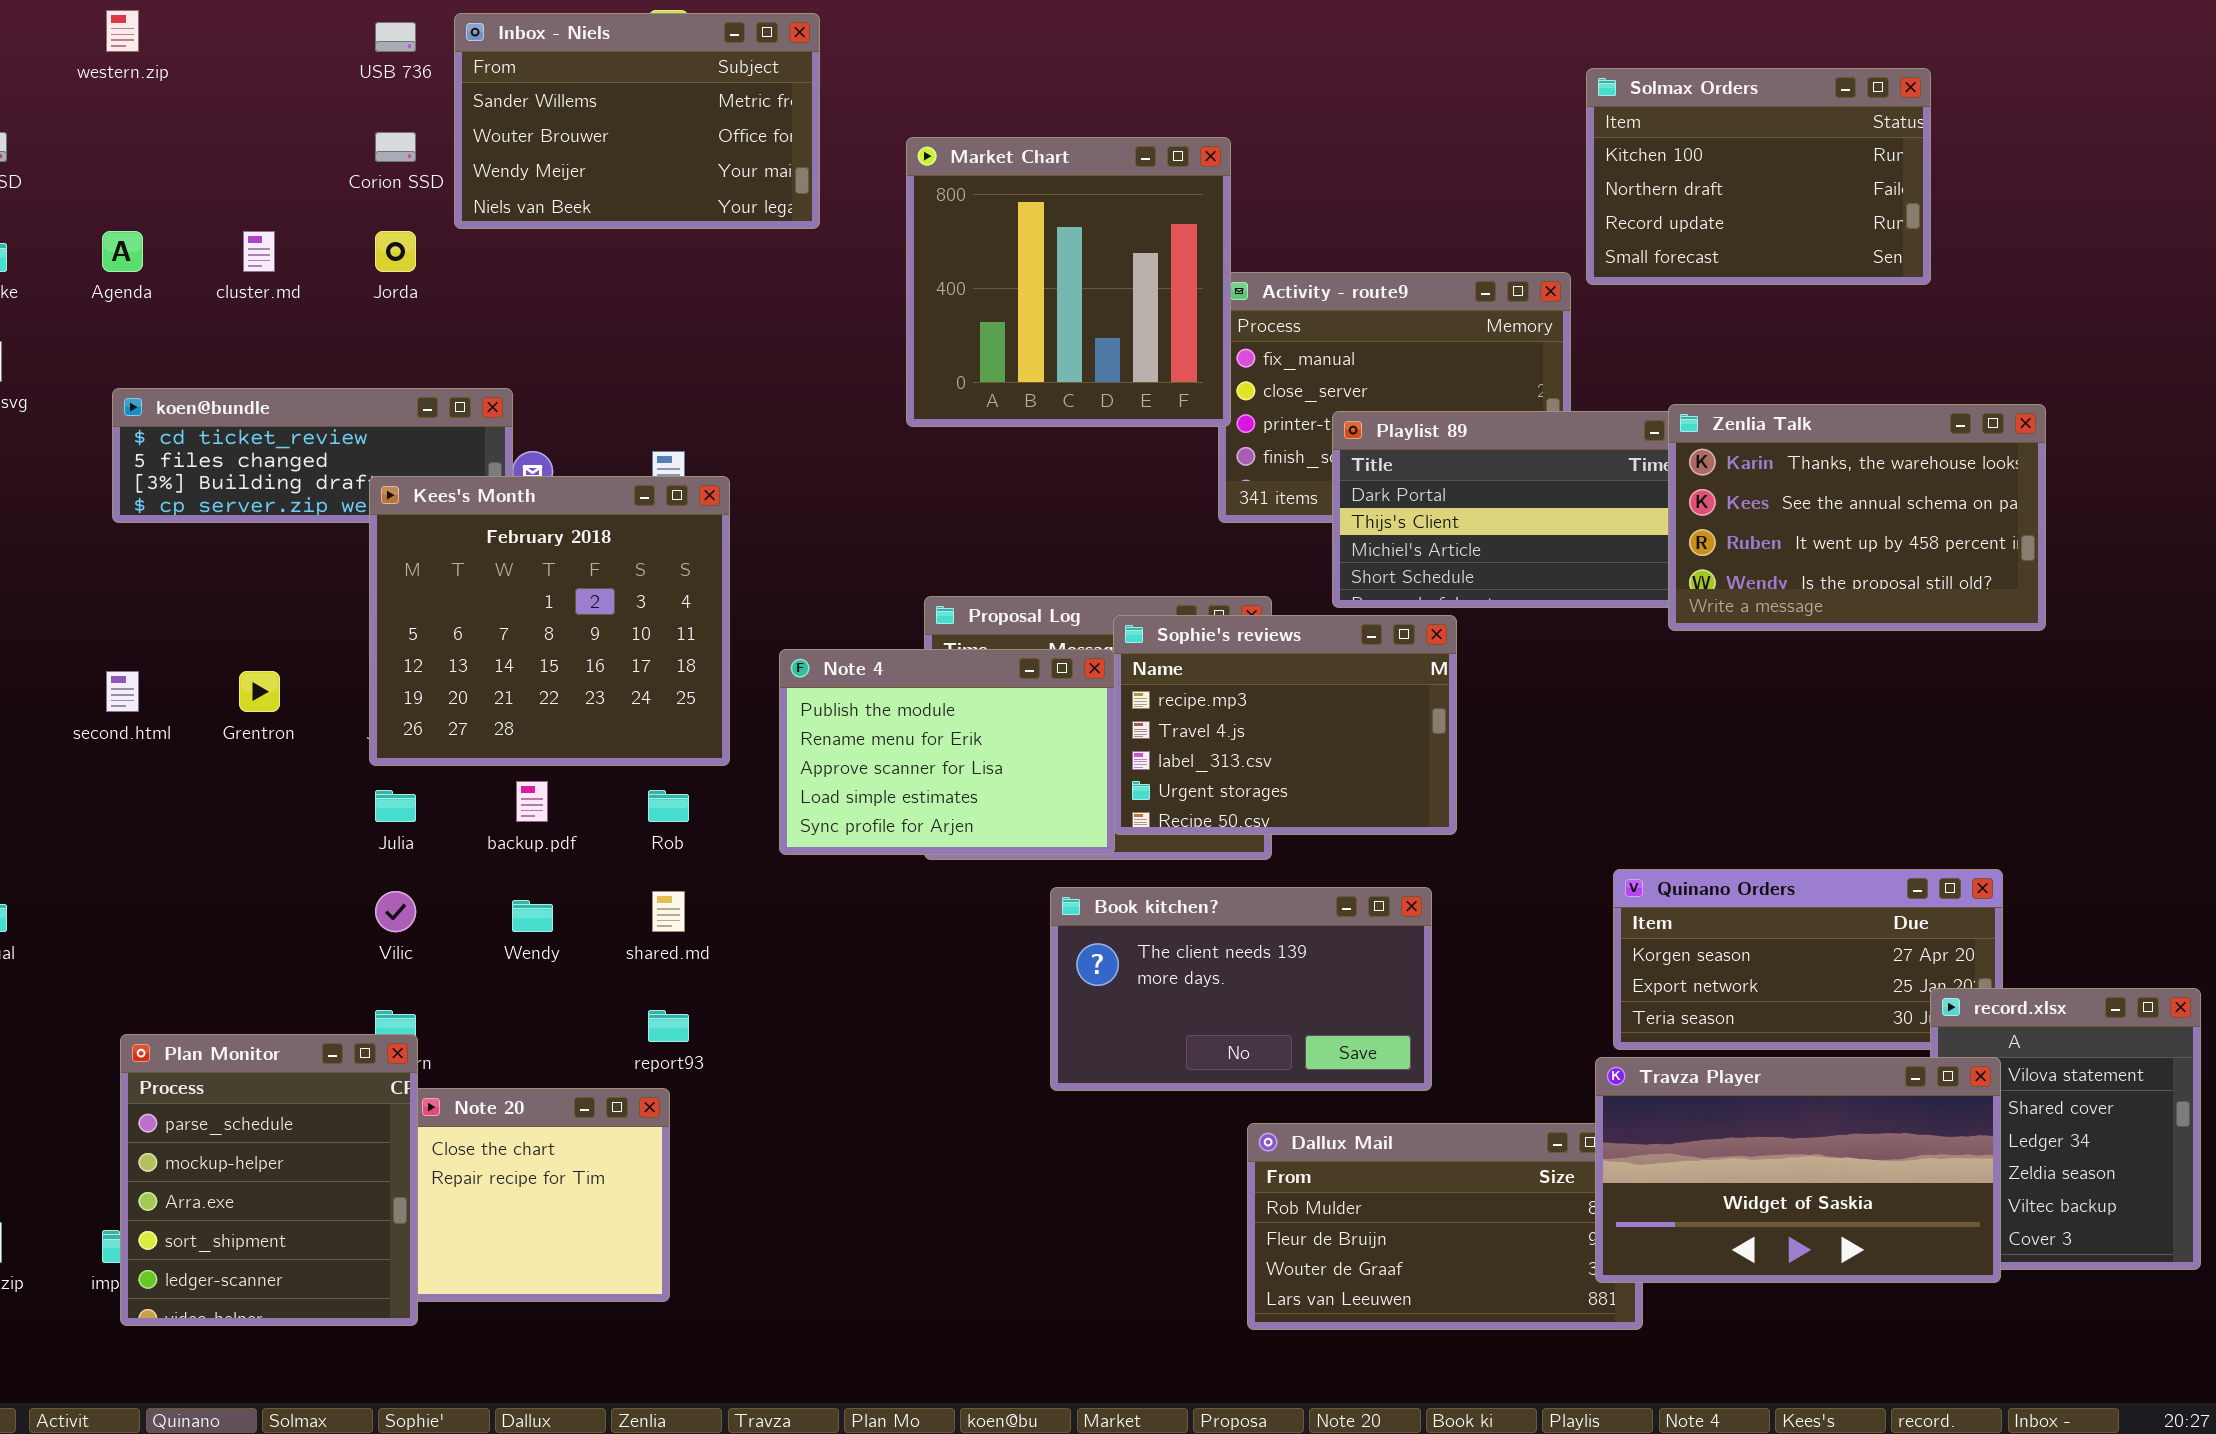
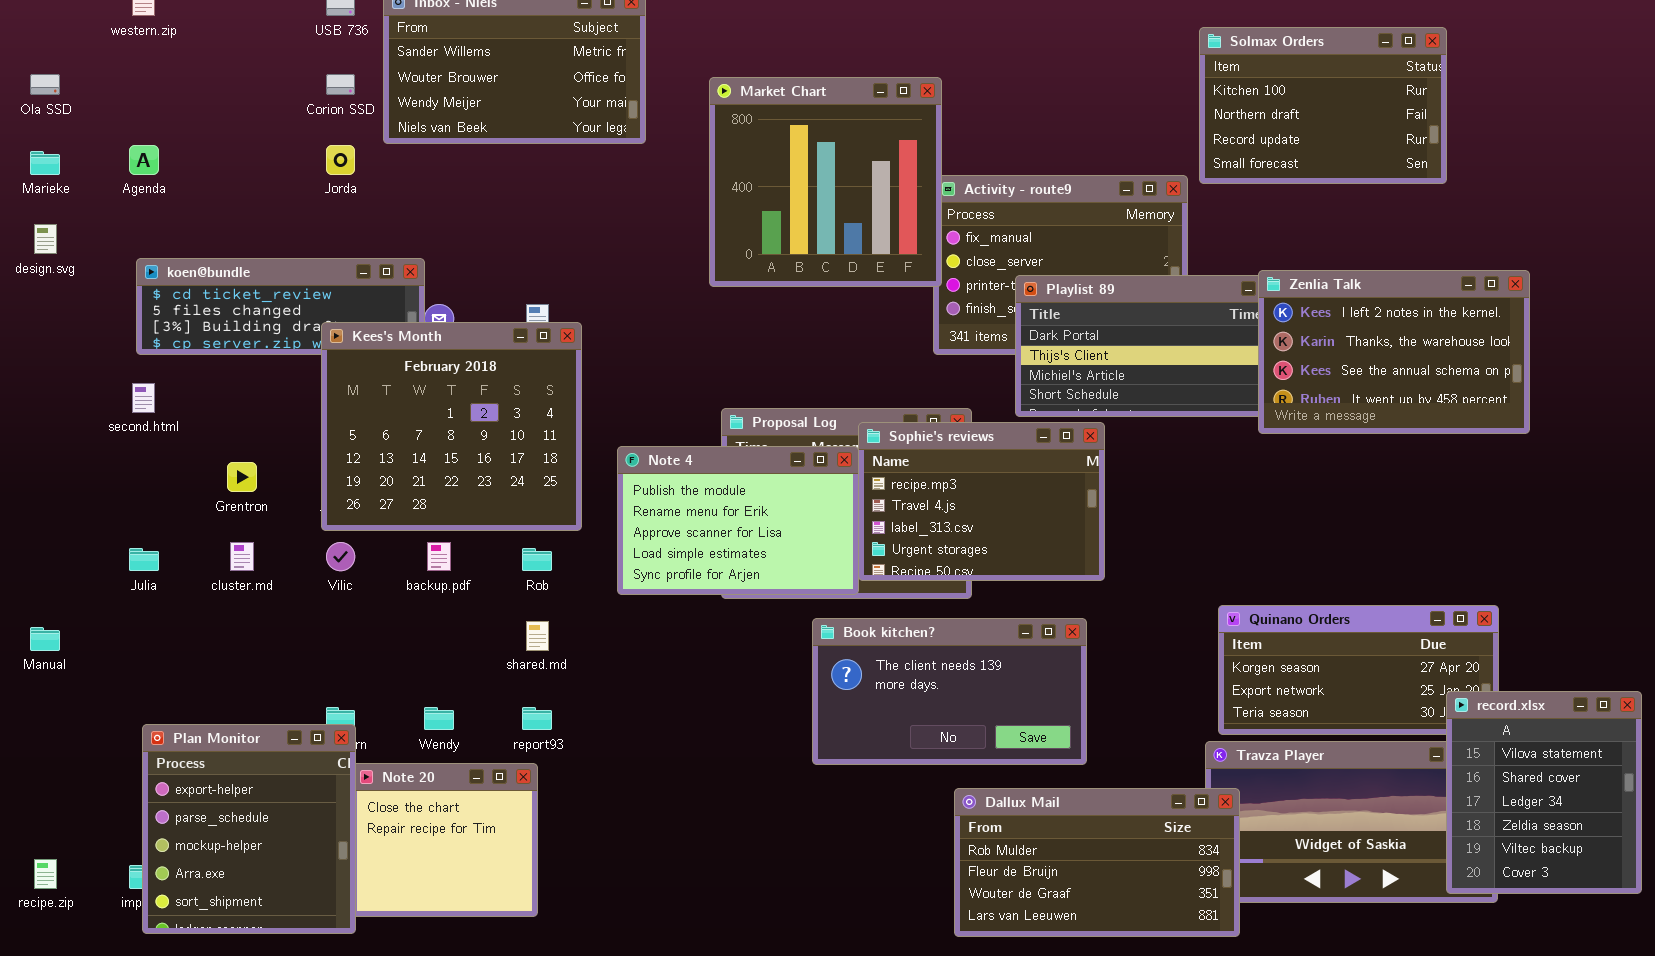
cluster.md: [243,231,275,272] -> [230,542,254,571], moved
Zenlia Talk: [1668,404,2046,631] -> [1258,270,1530,434], scrolled up 1 row
second.html: [106,671,139,712] -> [132,383,155,413], moved
Julia: [375,790,416,822] -> [129,548,159,571], moved
Vilic: [375,891,416,932] -> [326,542,355,571], moved
Wendy: [512,900,553,932] -> [424,707,454,730], moved
record.xlsx: [1930,988,2201,1270] -> [1446,691,1642,894], raised
Plan Monitor: [120,1034,418,1326] -> [142,724,356,934], scrolled up 1 row
Dallux Mail: [1247,1123,1643,1330] -> [954,788,1240,937], raised

